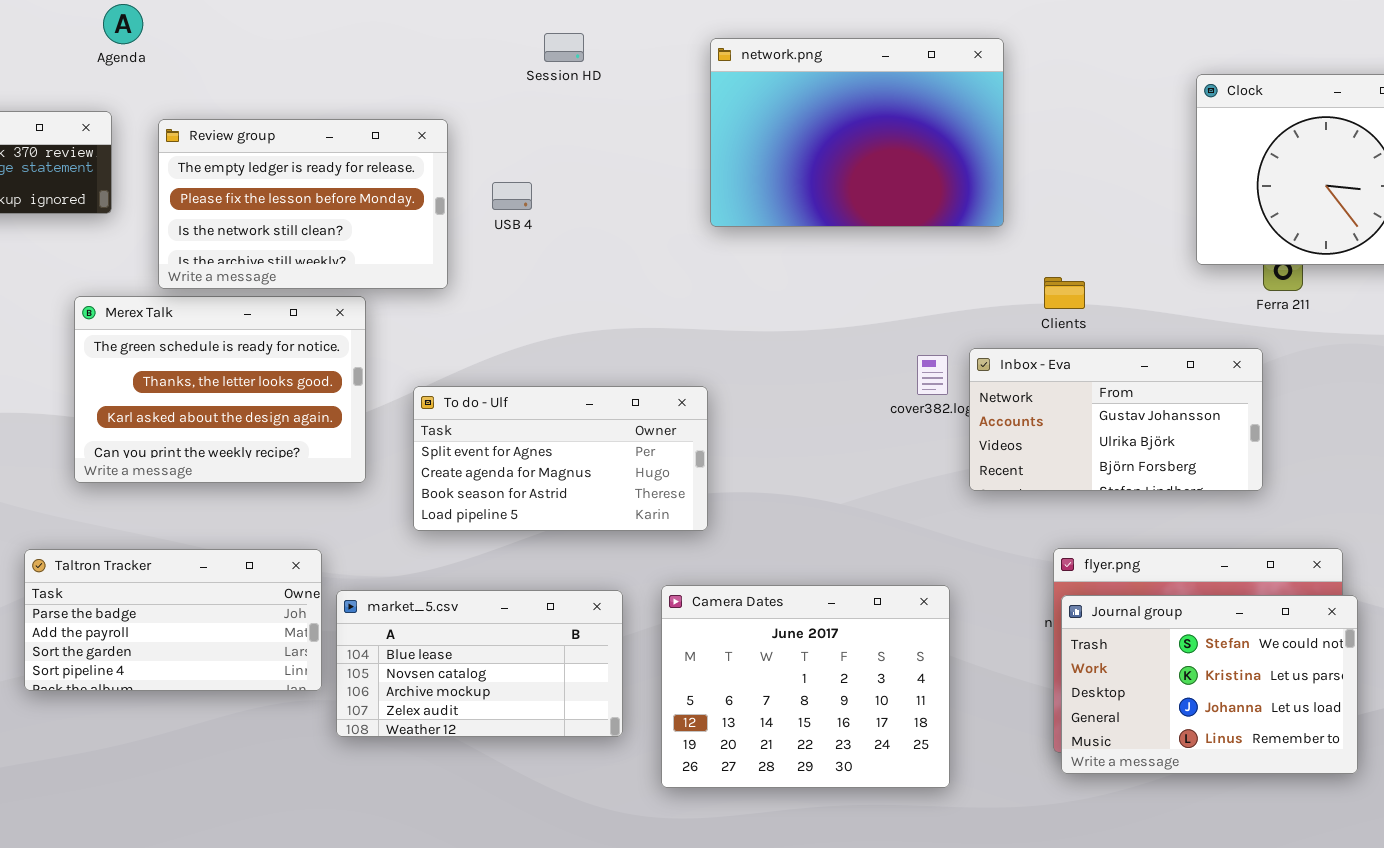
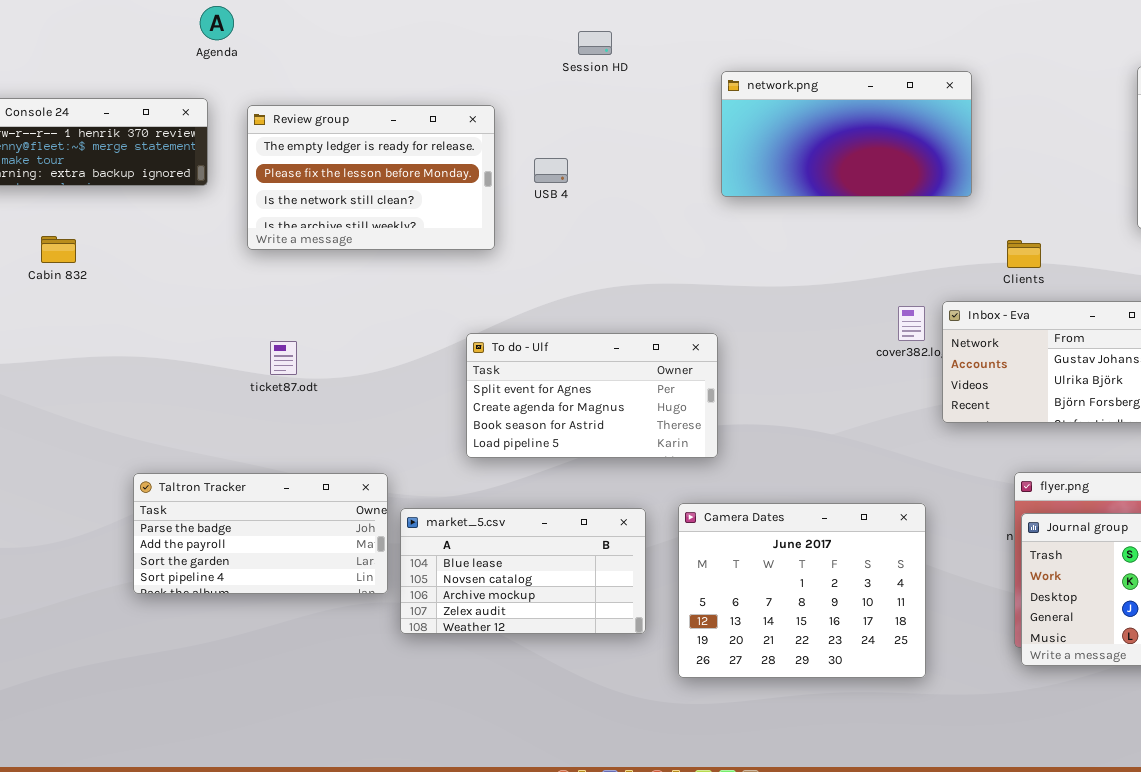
network.png: [710,38,1004,227] -> [721,71,972,197], resized
Merex Talk: [74,296,366,483] -> none, closed

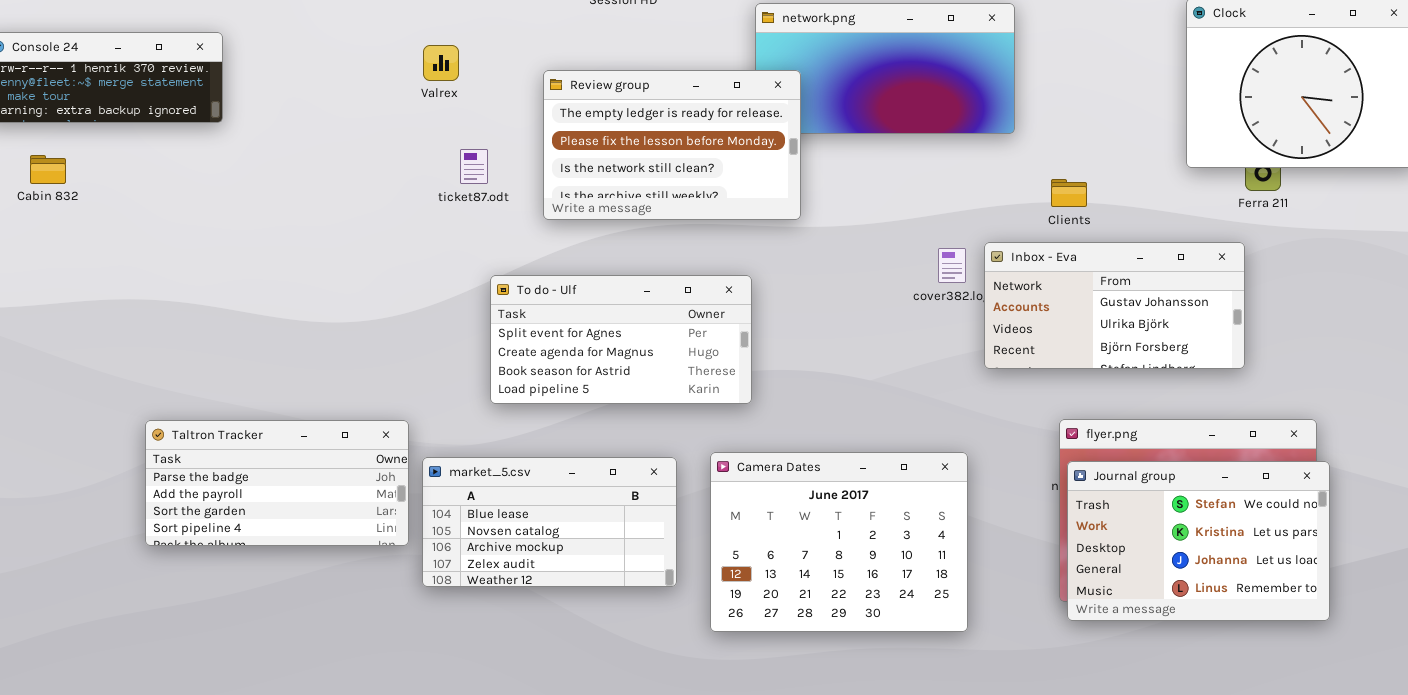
Review group: [247,105,495,250] -> [543,70,801,220], moved
Cabin 832: [41,236,76,263] -> [30,155,66,184], moved
ticket87.odt: [270,341,297,375] -> [460,149,488,184], moved

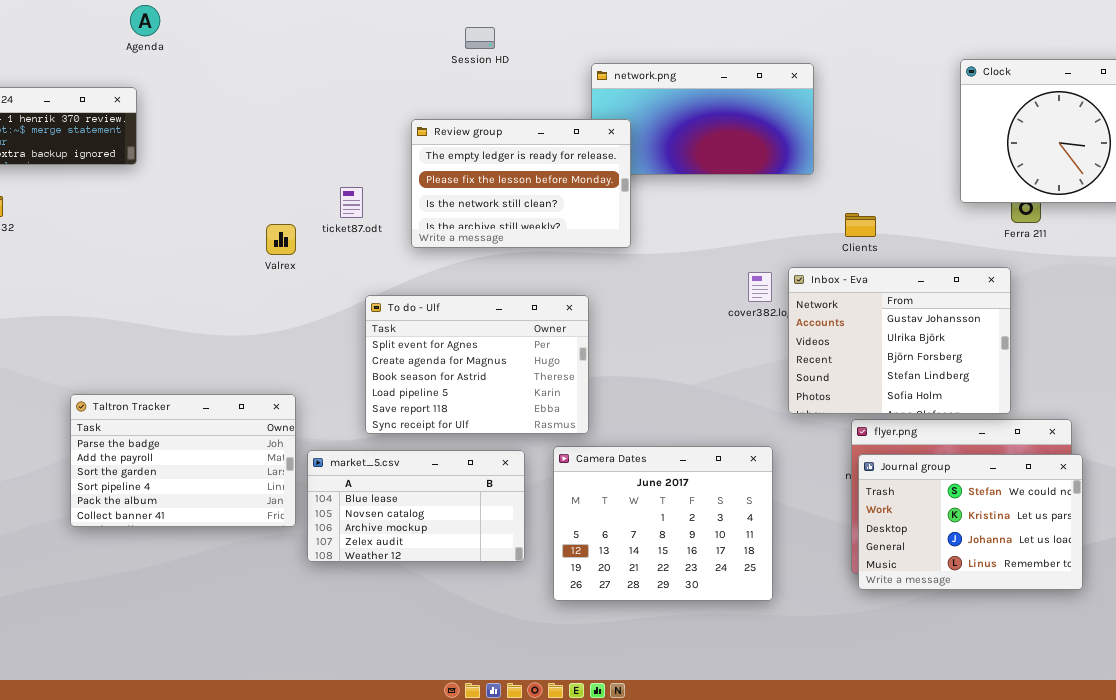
Valrex: [423,45,459,81] -> [266,224,296,255], moved
Inbox - Eva: [984,242,1245,369] -> [788,267,1011,414], resized
To do - Ulf: [490,275,752,404] -> [365,295,589,434], resized
Taltron Tracker: [145,420,409,546] -> [70,394,296,527], resized

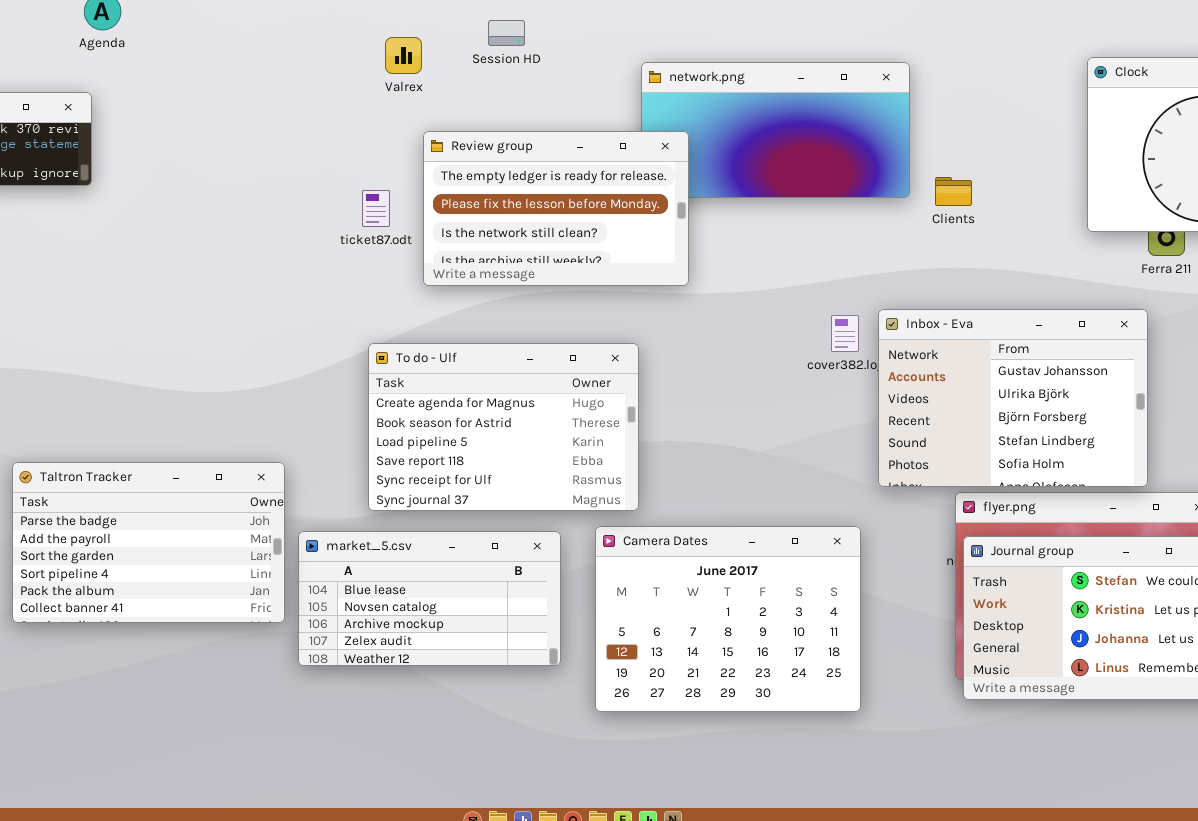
ticket87.odt: [340,187,363,218] -> [362,190,390,227], moved
Clients: [845,213,876,237] -> [935,177,972,206], moved
Valrex: [266,224,296,255] -> [385,37,422,74], moved
To do - Ulf: [365,295,589,434] -> [368,343,639,511], scrolled down 1 row

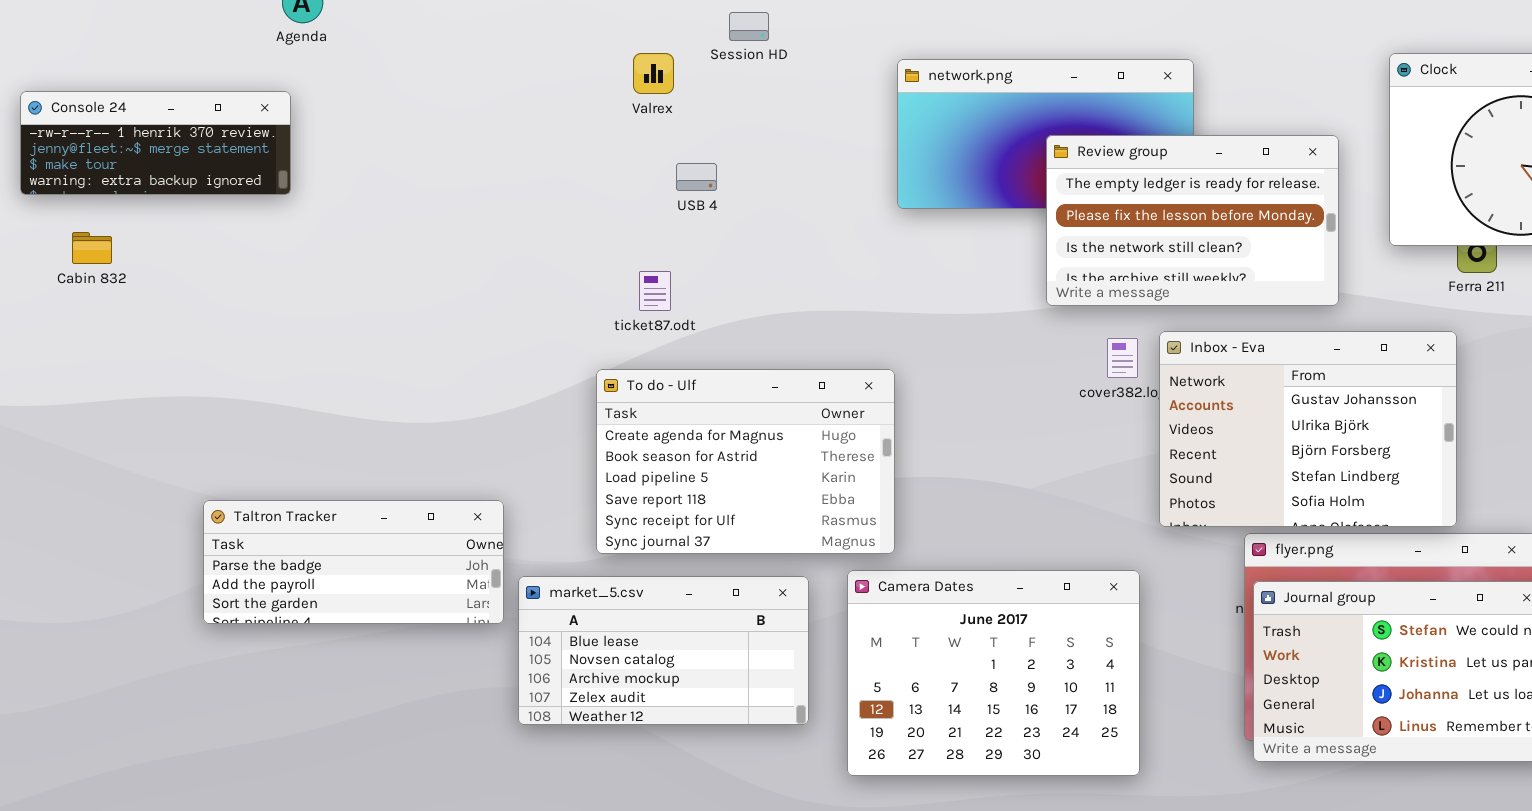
Valrex: [385,37,422,74] -> [633,53,674,94], moved
Review group: [423,131,689,286] -> [1046,135,1339,306], moved
ticket87.odt: [362,190,390,227] -> [639,271,671,311], moved
Taltron Tracker: [12,462,285,623] -> [203,500,504,624], resized

